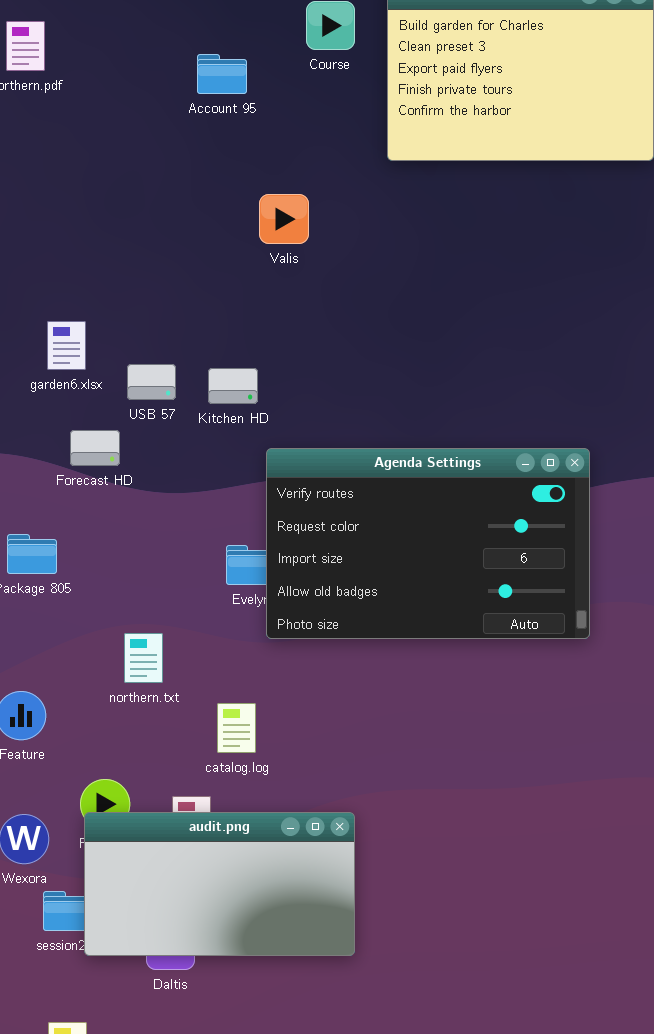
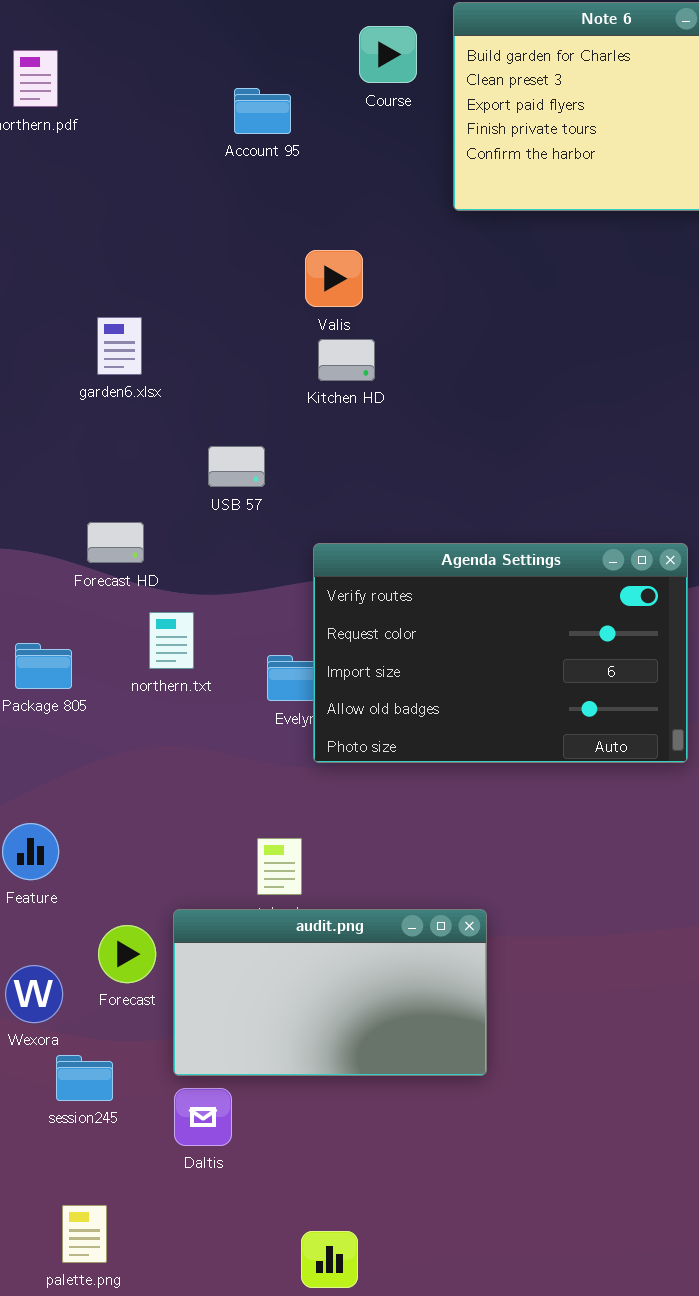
garden6.xlsx: [47,321,86,370] -> [97,317,142,375], moved
USB 57: [127,364,176,400] -> [208,446,265,487], moved
Kitchen HD: [208,368,258,404] -> [318,339,375,381], moved
northern.txt: [124,633,163,683] -> [149,612,194,669], moved
audit.png: [84,812,355,956] -> [173,909,487,1076], moved

